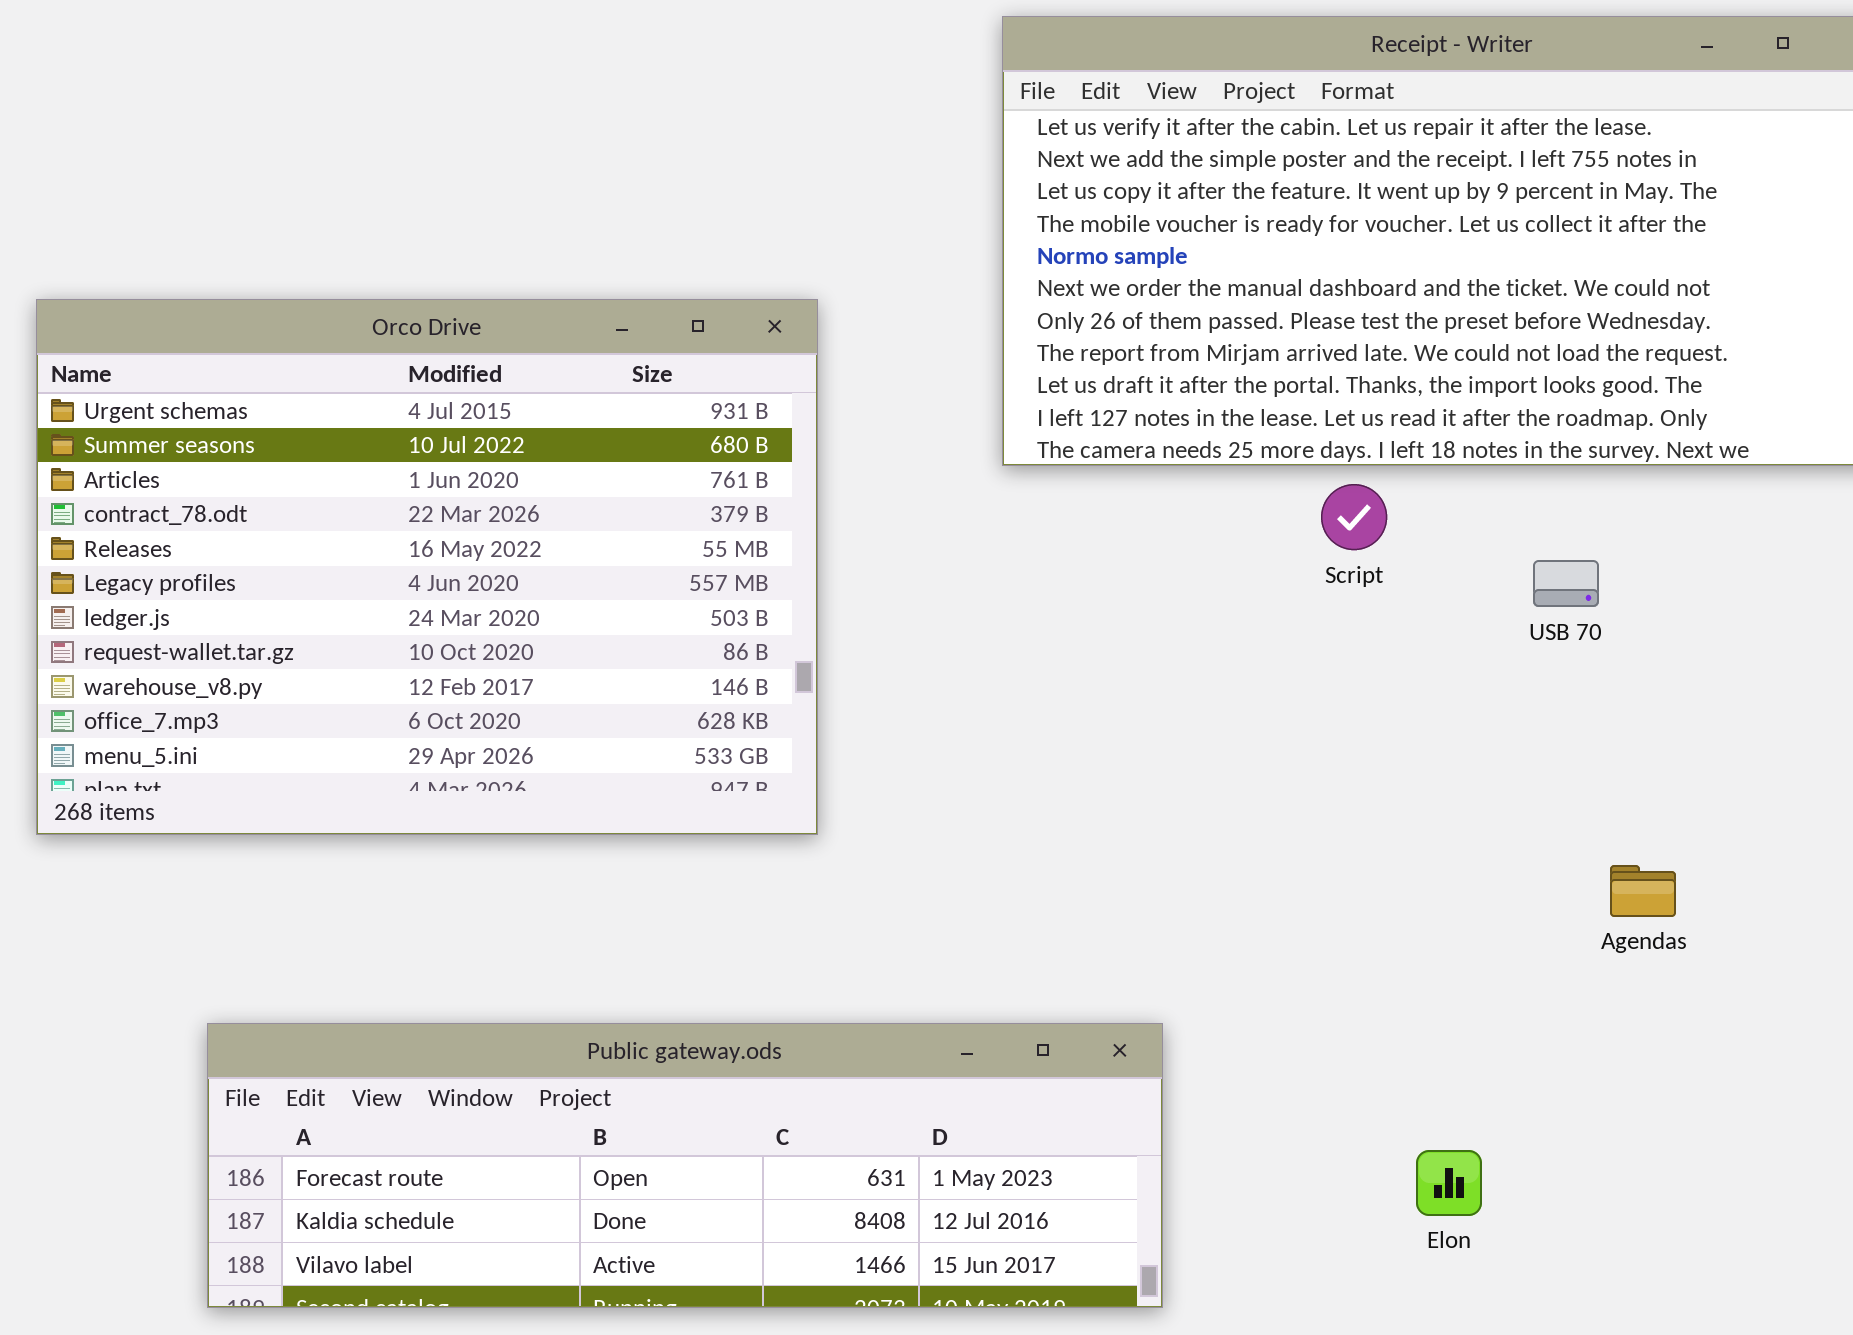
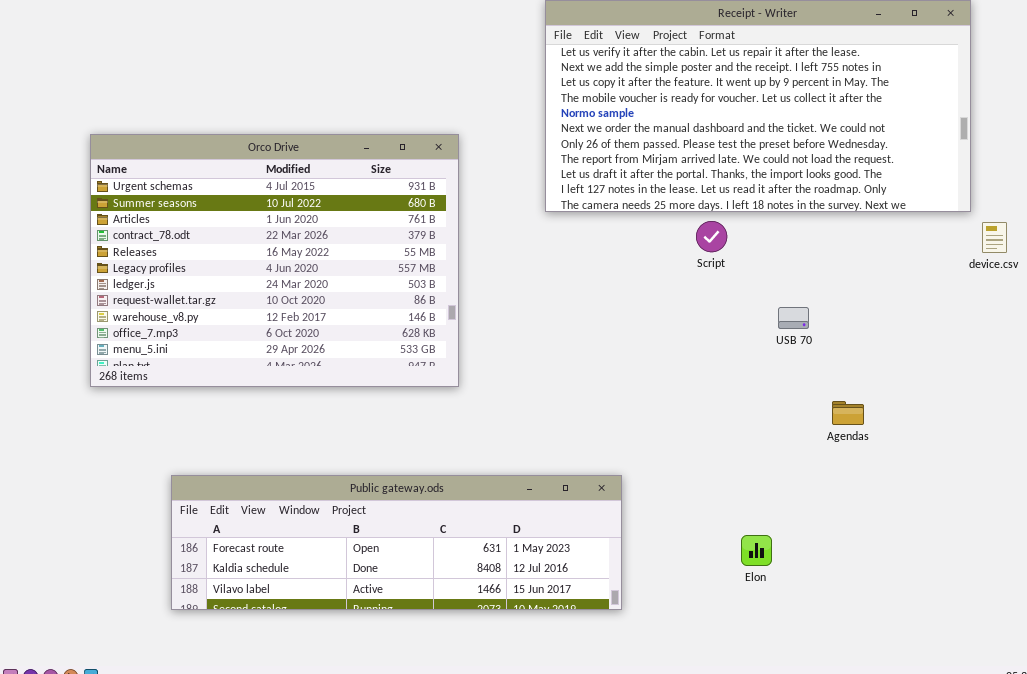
USB 70: [1533,560,1599,607] -> [778,307,809,329], moved

